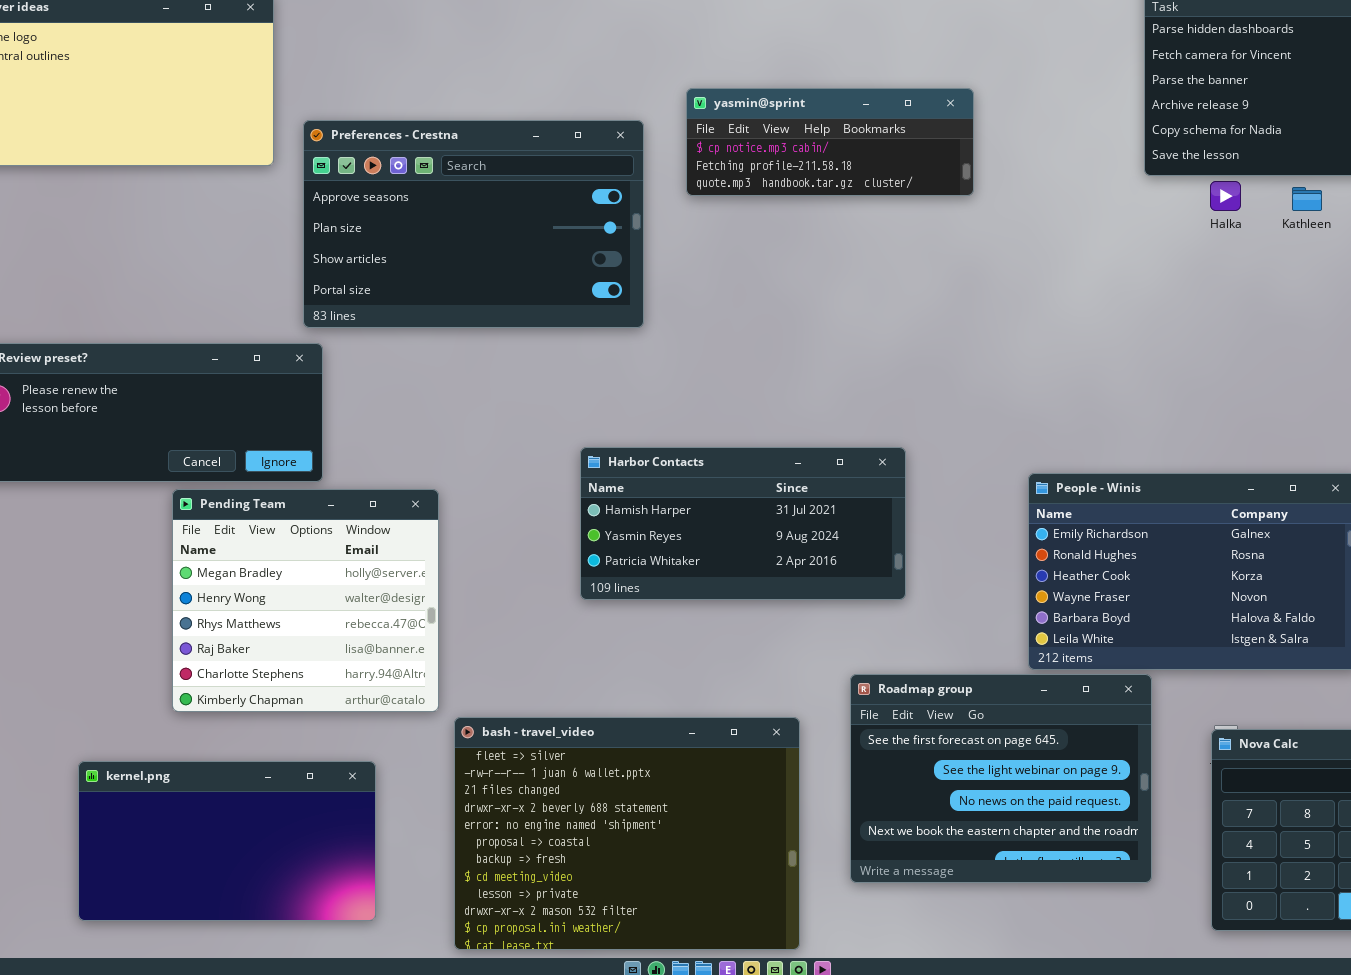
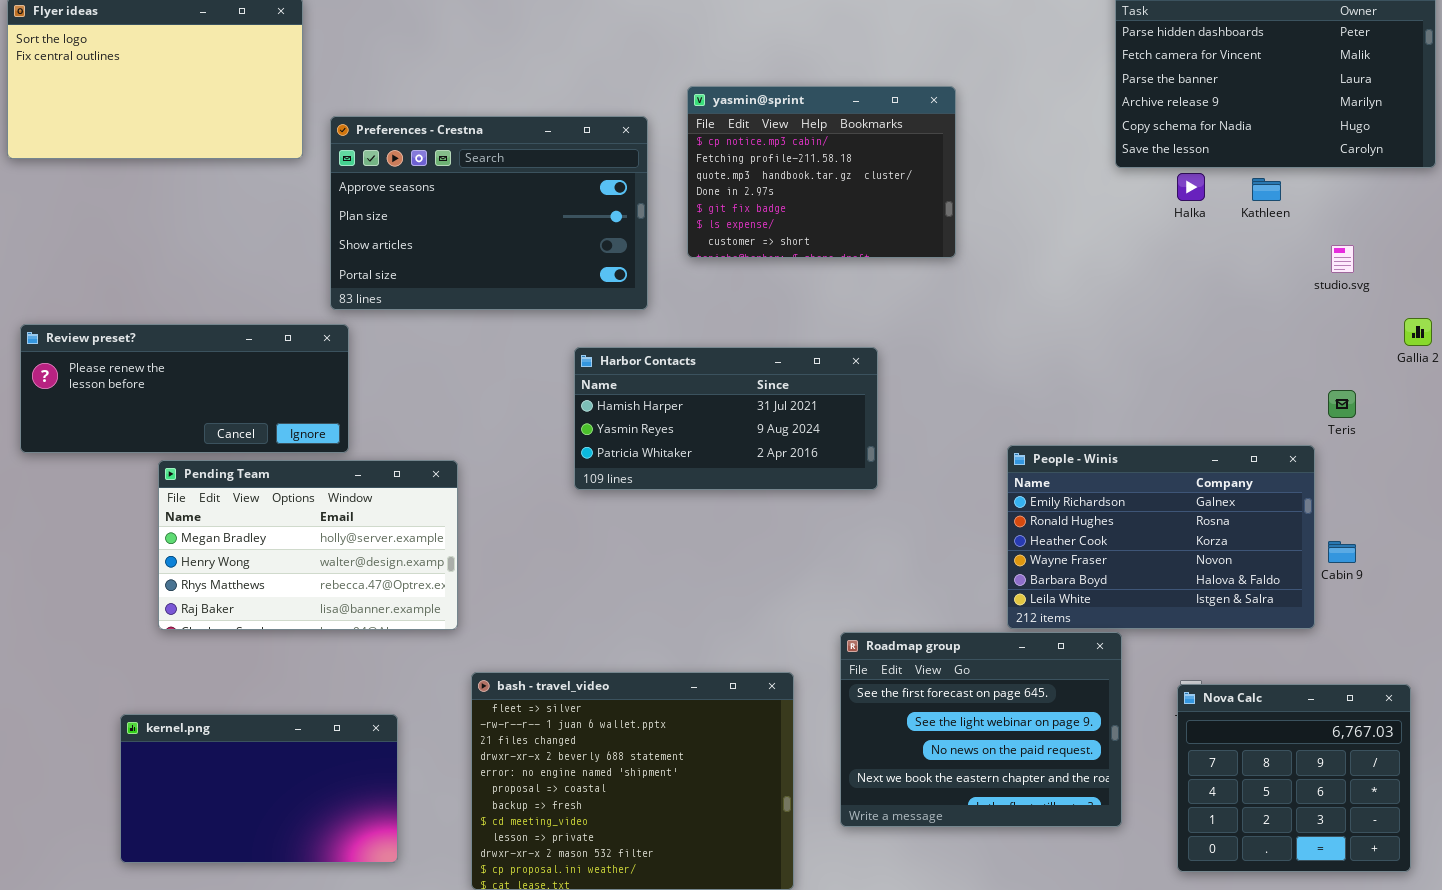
yasmin@sprint: [686,88,974,196] -> [687,86,956,258], resized
Harbor Contacts: [580,447,906,600] -> [574,347,878,490], moved
Pending Team: [172,489,439,712] -> [158,460,458,630], resized

